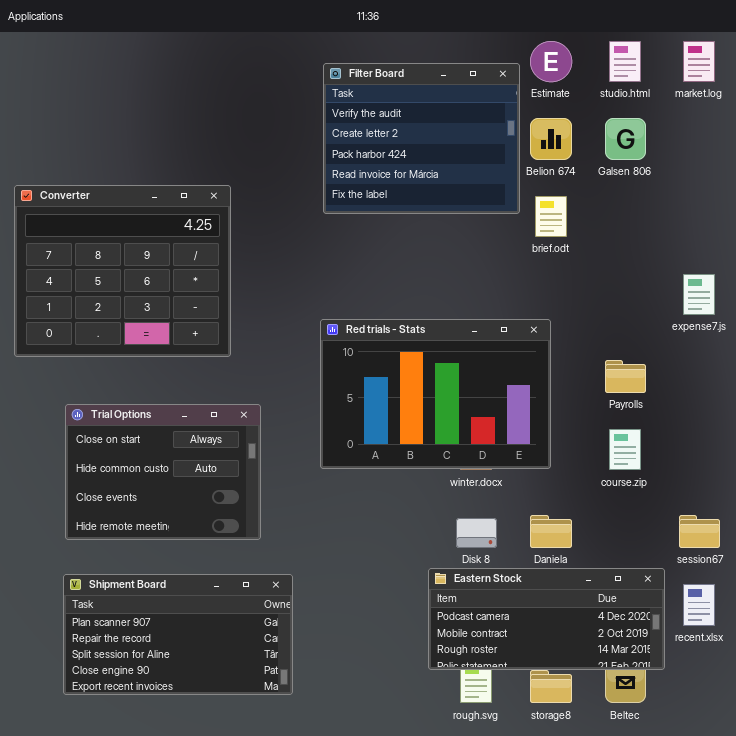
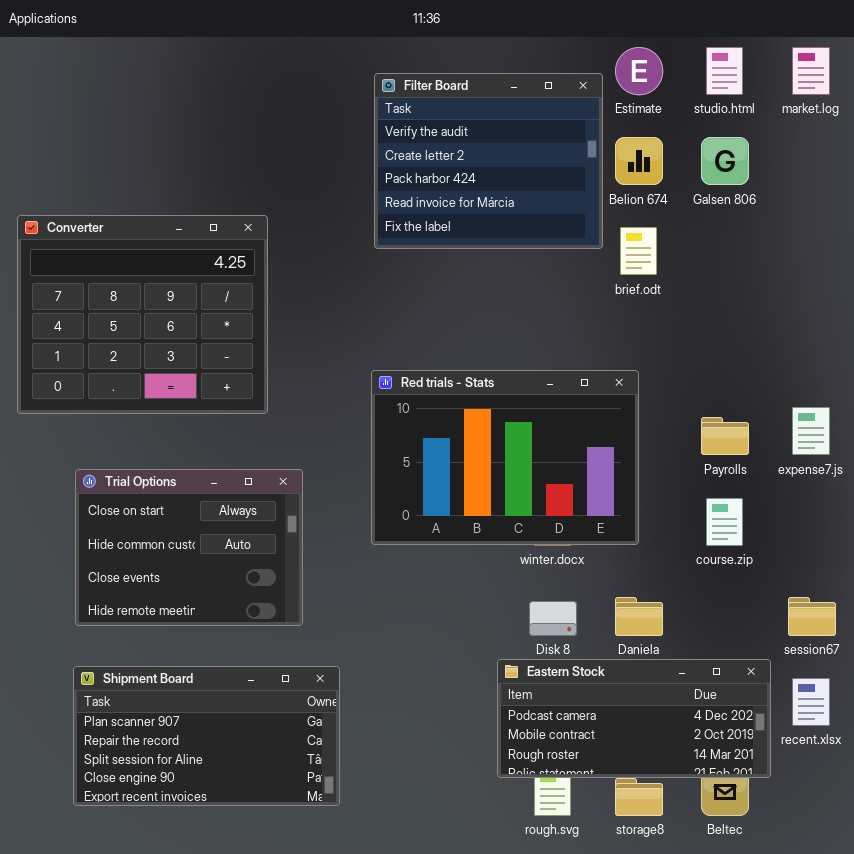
expense7.js: [683,274,715,315] -> [792,407,830,455], moved

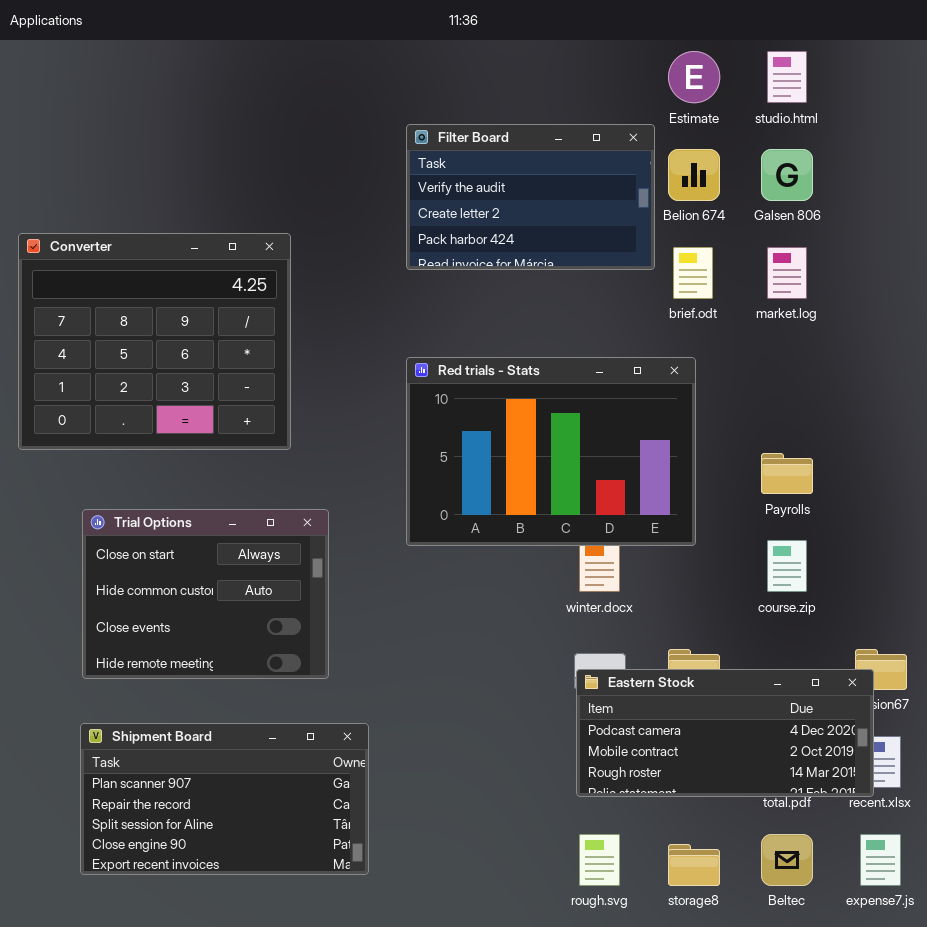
market.log: [792,47,830,95] -> [767,247,807,299], moved
Filter Board: [374,73,603,249] -> [406,124,655,270], resized
Red trials - Stats: [371,370,639,545] -> [406,357,696,546], moved
expense7.js: [792,407,830,455] -> [860,834,901,886], moved
Eastern Stock: [497,659,771,778] -> [576,669,874,797], moved

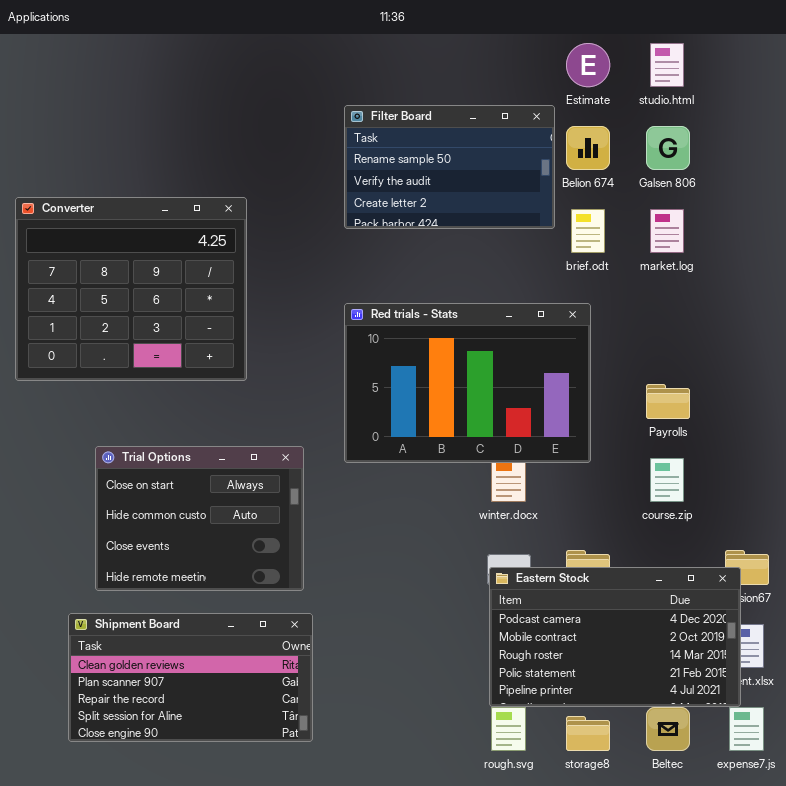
Filter Board: [406,124,655,270] -> [344,105,555,229], scrolled up 1 row
Trial Options: [82,509,329,679] -> [95,446,304,591], moved
Eastern Stock: [576,669,874,797] -> [489,567,741,707], resized
Shipment Board: [80,723,369,875] -> [68,613,313,742], scrolled up 1 row

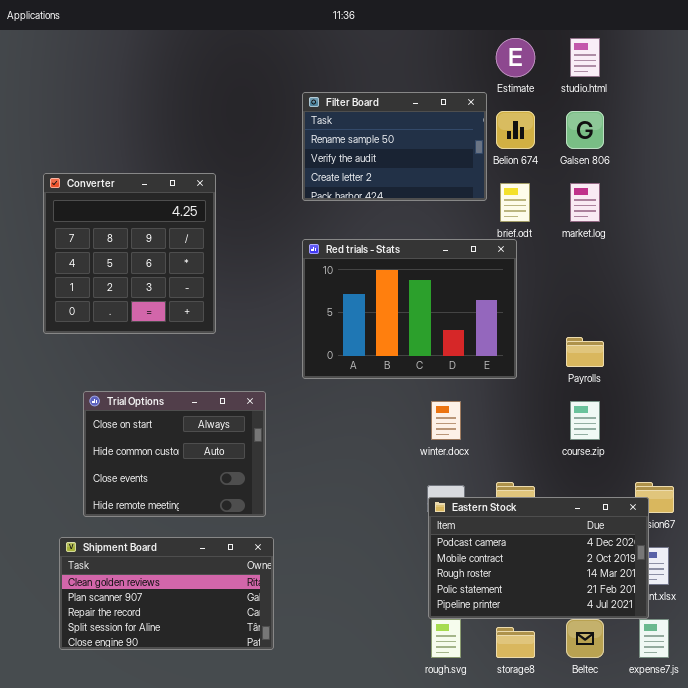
Converter: [15,197,247,381] -> [43,173,216,334], resized
Red trials - Stats: [344,303,591,463] -> [302,239,517,379], moved

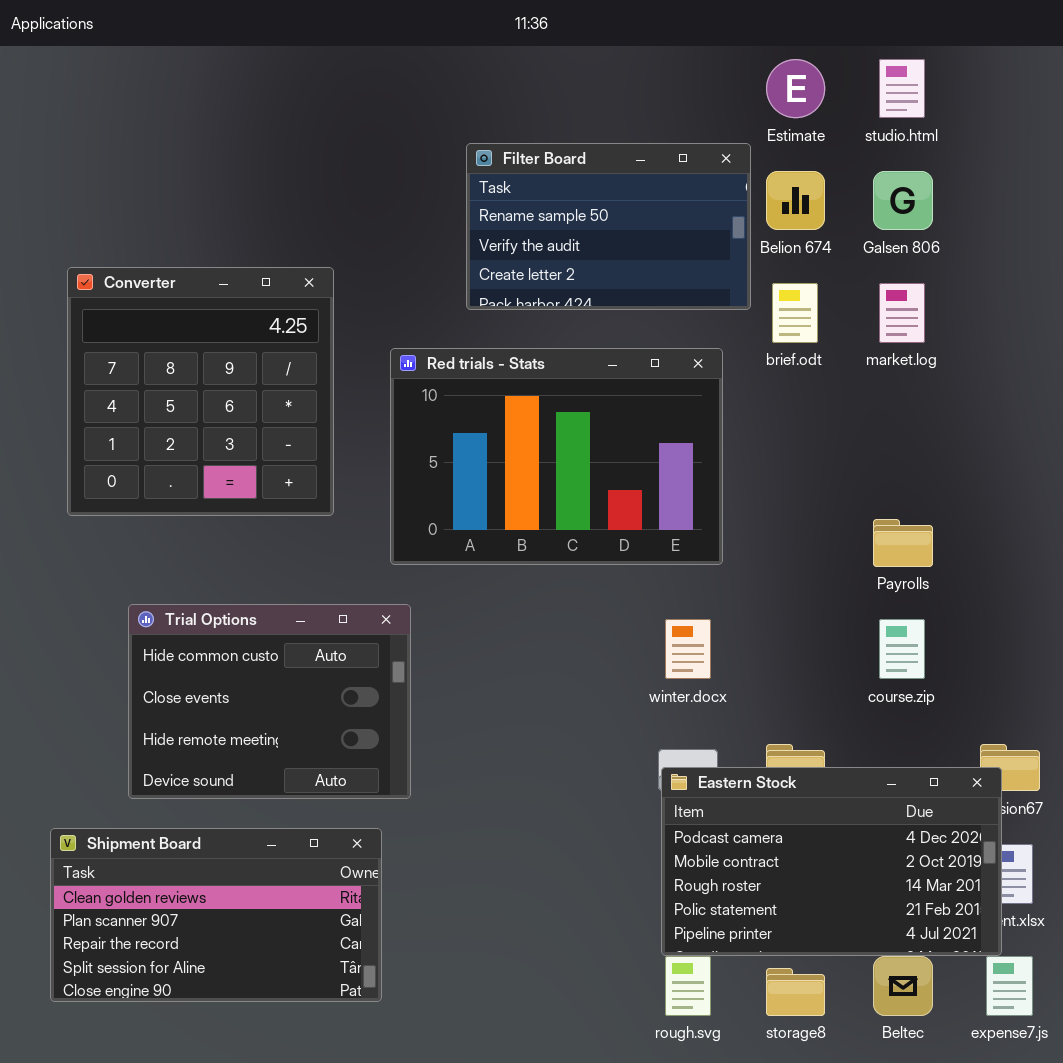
Red trials - Stats: [302,239,517,379] -> [390,348,723,565], moved
Trial Options: [83,391,266,517] -> [128,604,411,799], scrolled down 1 row
Shipment Board: [59,537,274,650] -> [50,828,382,1002], moved

